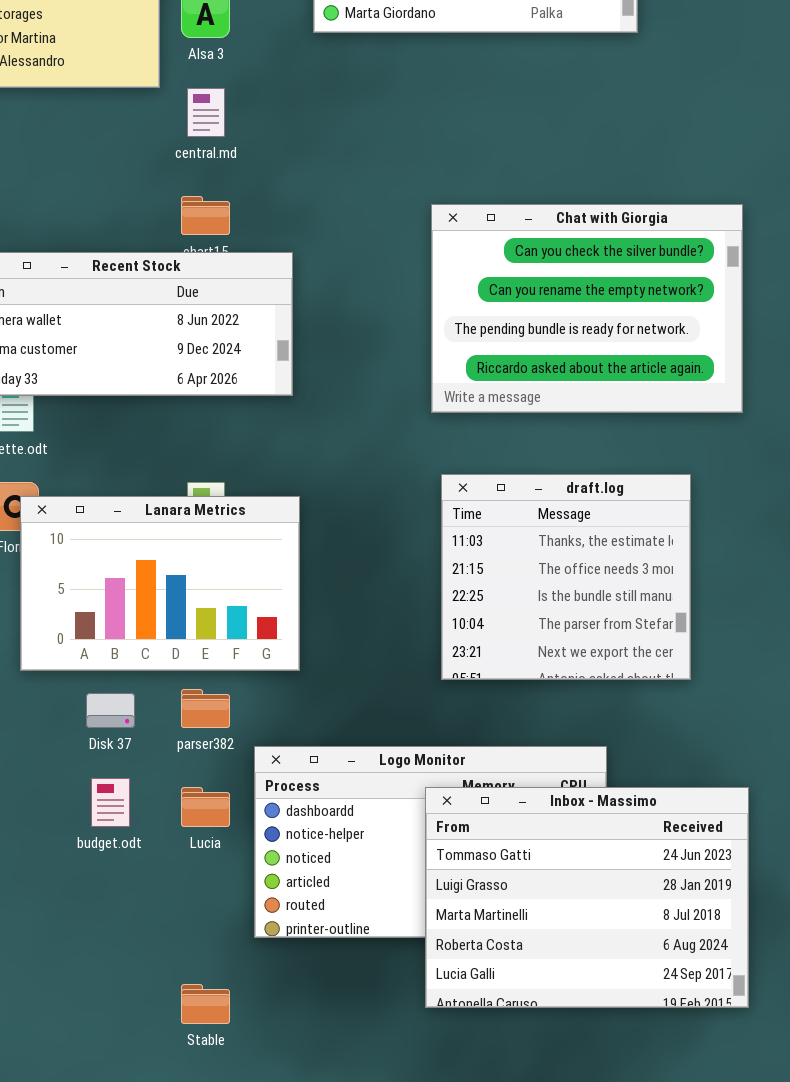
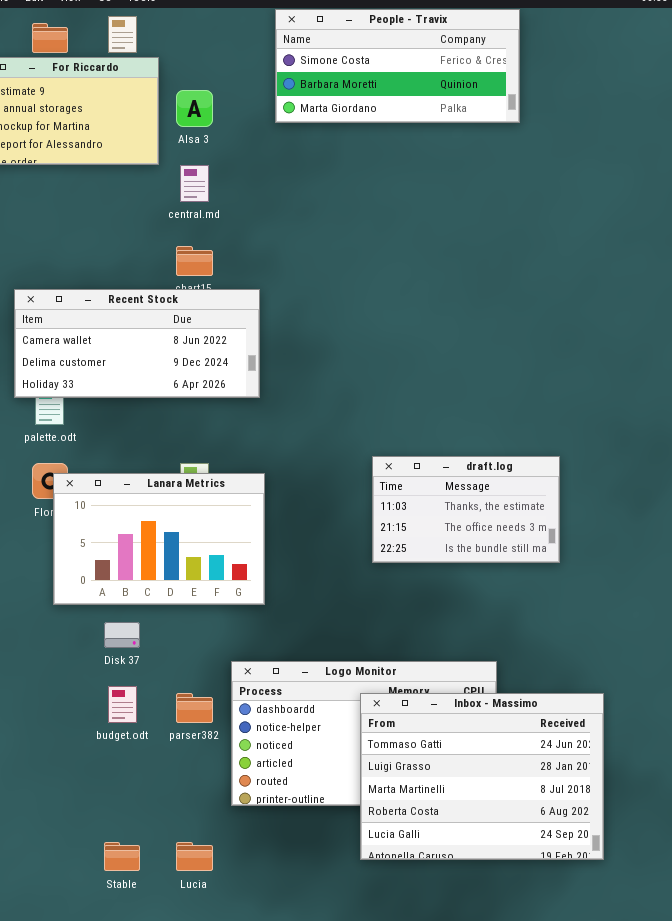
Chat with Giorgia: [431,204,743,413] -> none, closed
draft.log: [441,474,691,680] -> [372,456,560,563], resized
parser382: [181,689,230,728] -> [176,693,213,723], moved
Lucia: [181,787,230,827] -> [176,842,213,871], moved
Stable: [181,984,230,1024] -> [104,842,140,871], moved

